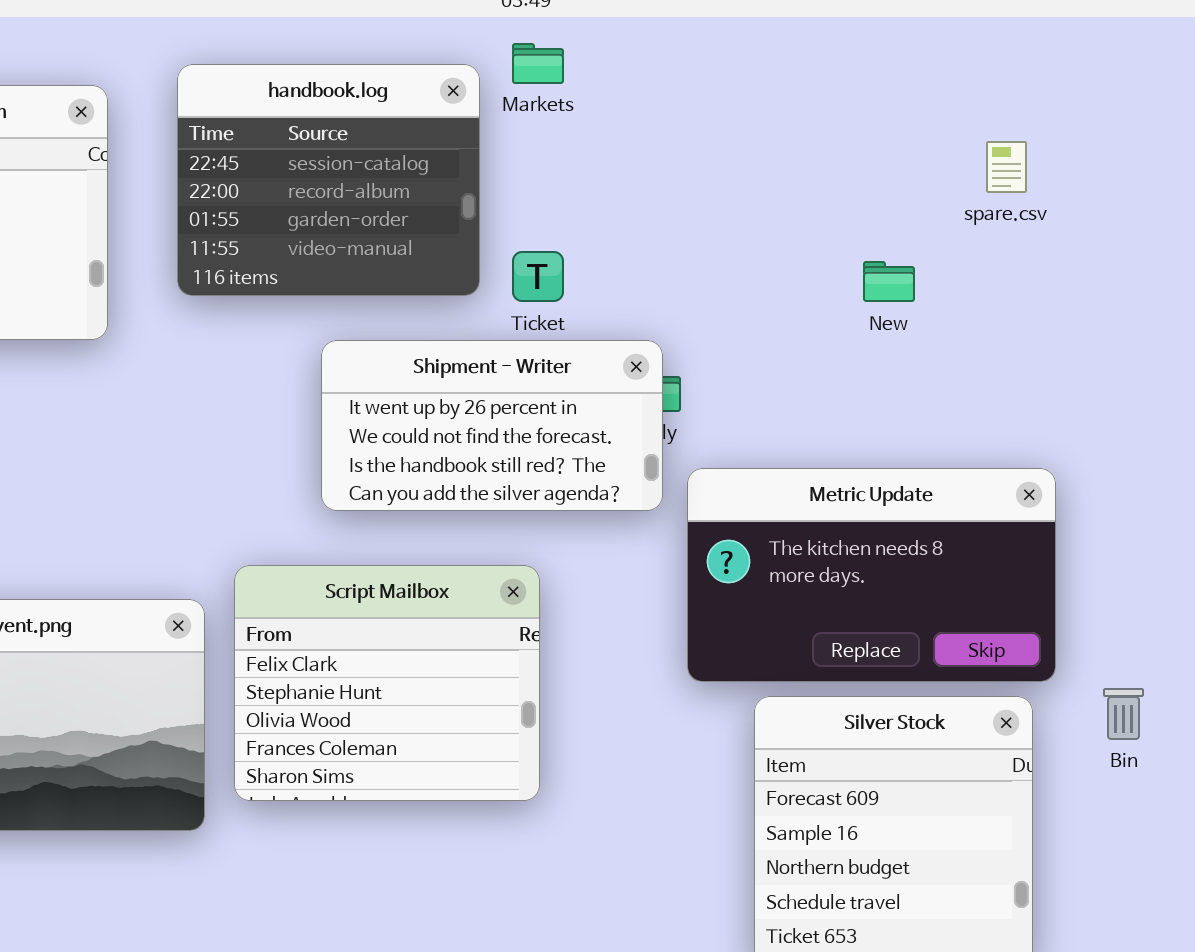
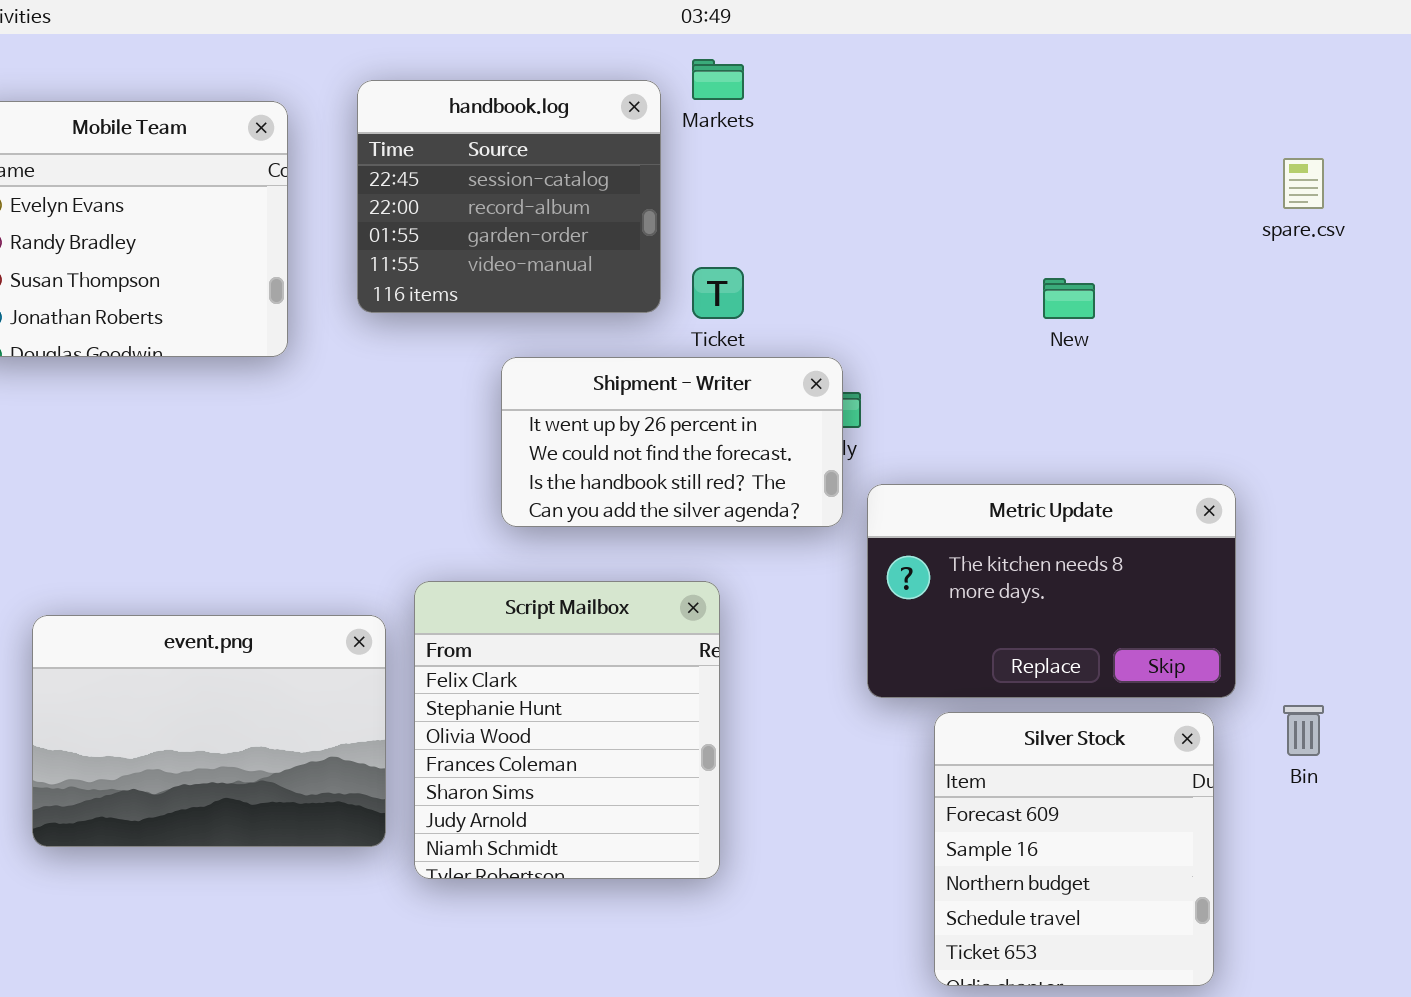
spare.csv: [986,141,1027,193] -> [1283,158,1324,209], moved
Script Mailbox: [234,565,540,801] -> [414,581,720,879], resized

